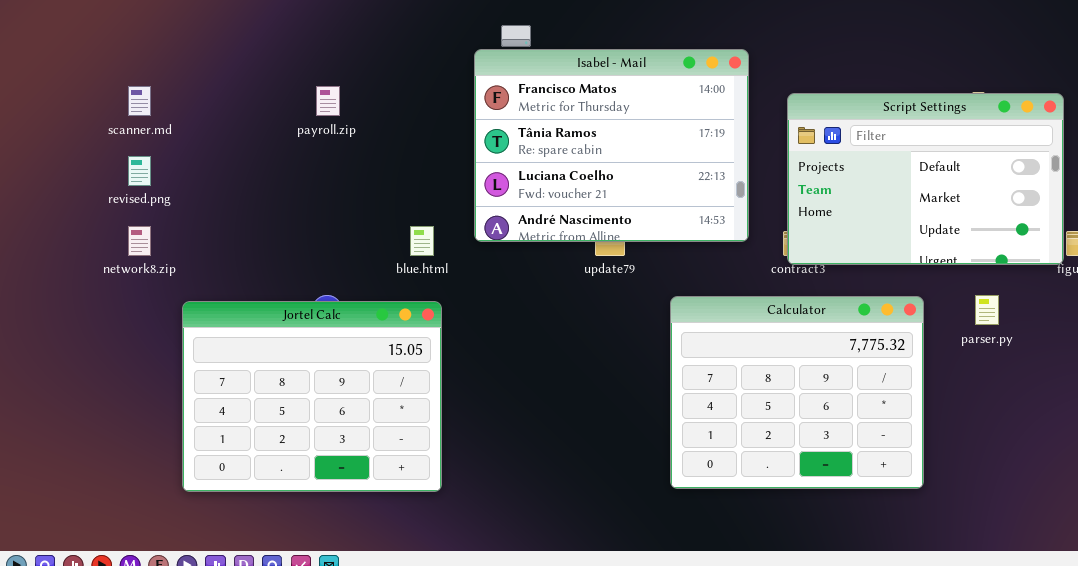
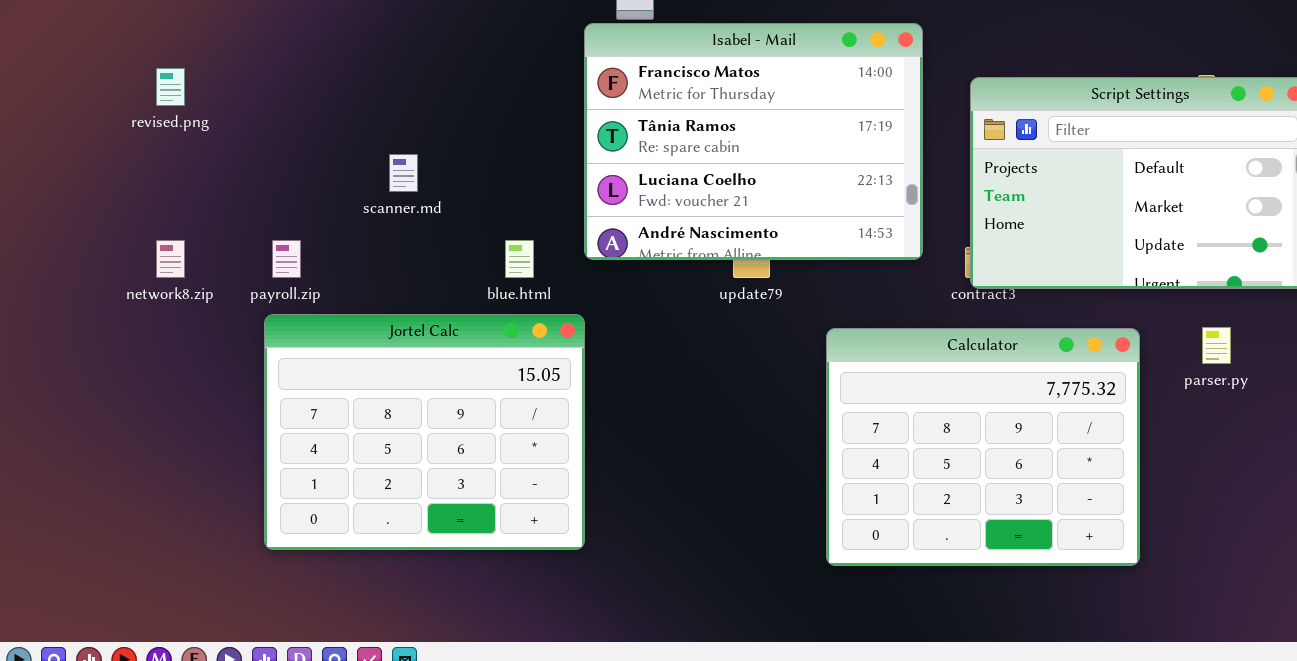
scanner.md: [128,86,151,116] -> [389,154,418,192], moved
payroll.zip: [316,86,340,116] -> [272,240,301,278], moved
revised.png: [128,156,151,186] -> [156,68,185,106], moved
Jortel Calc: [182,301,442,492] -> [264,314,585,550], moved

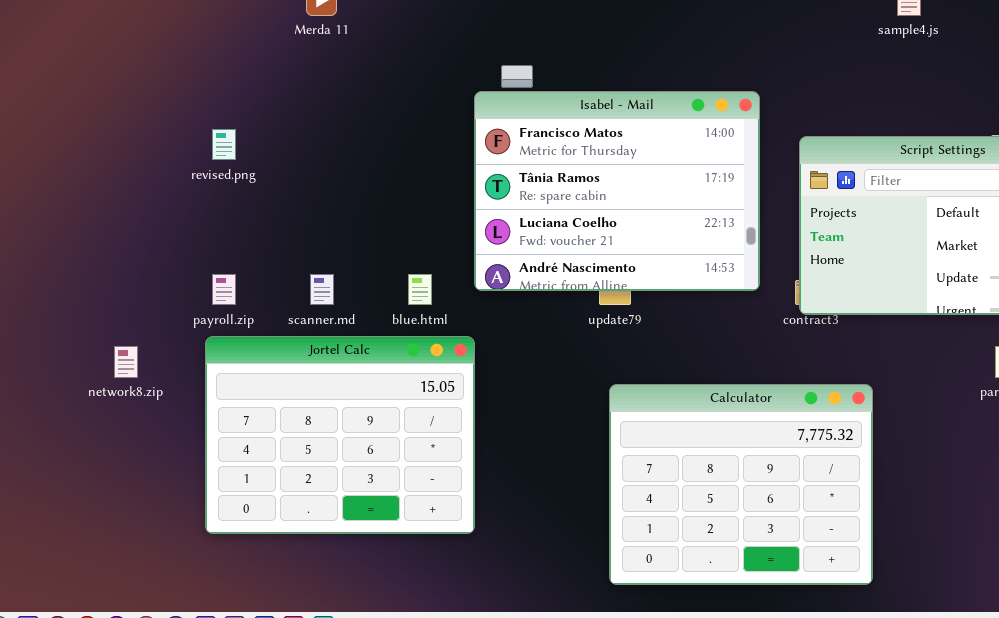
revised.png: [156,68,185,106] -> [212,129,236,160], moved
scanner.md: [389,154,418,192] -> [310,274,334,305], moved
network8.zip: [156,240,185,278] -> [114,346,138,378], moved
Calculator: [826,328,1140,566] -> [609,384,873,585], moved

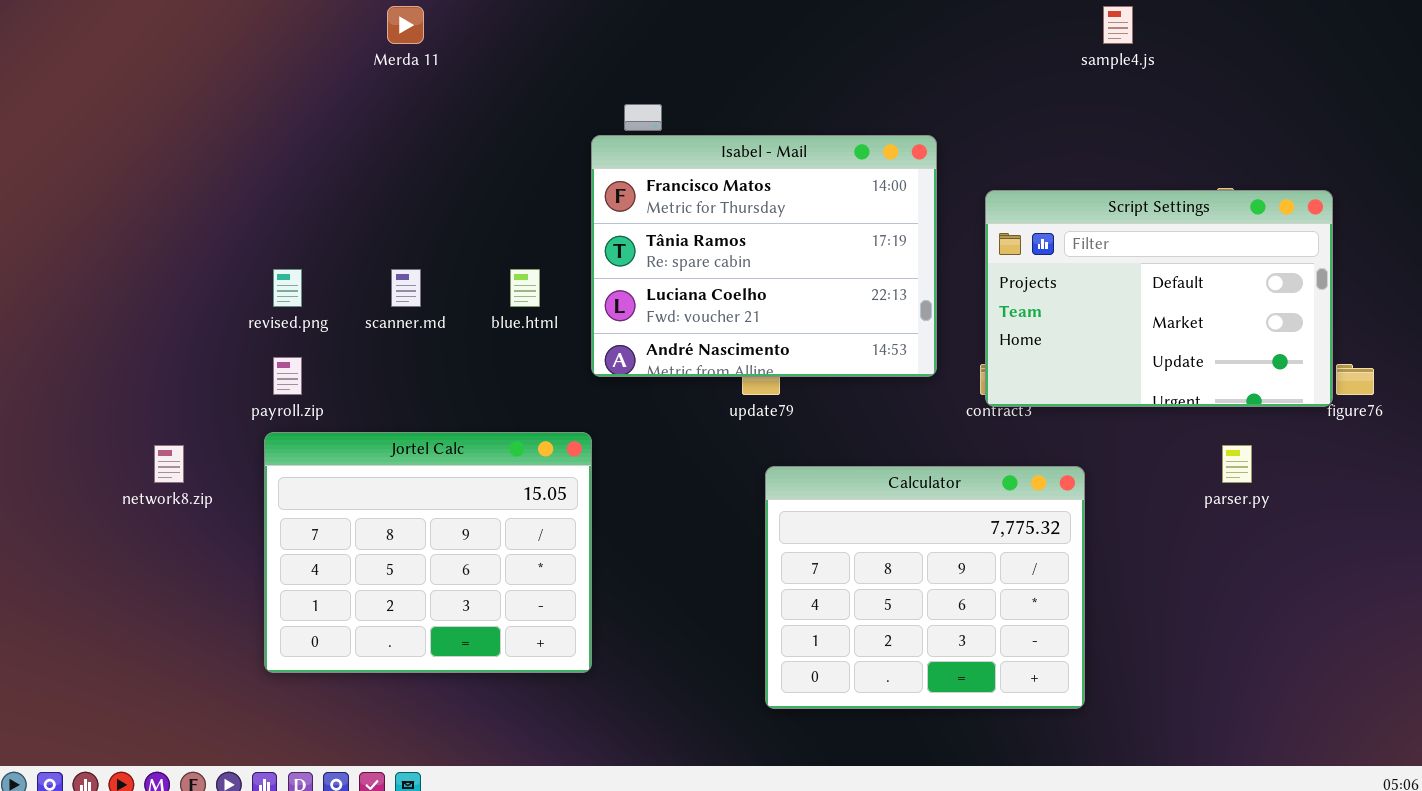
revised.png: [212,129,236,160] -> [273,269,302,307], moved
scanner.md: [310,274,334,305] -> [391,269,421,307], moved
blue.html: [408,274,432,305] -> [510,269,540,307], moved
Calculator: [609,384,873,585] -> [765,466,1085,709], moved

